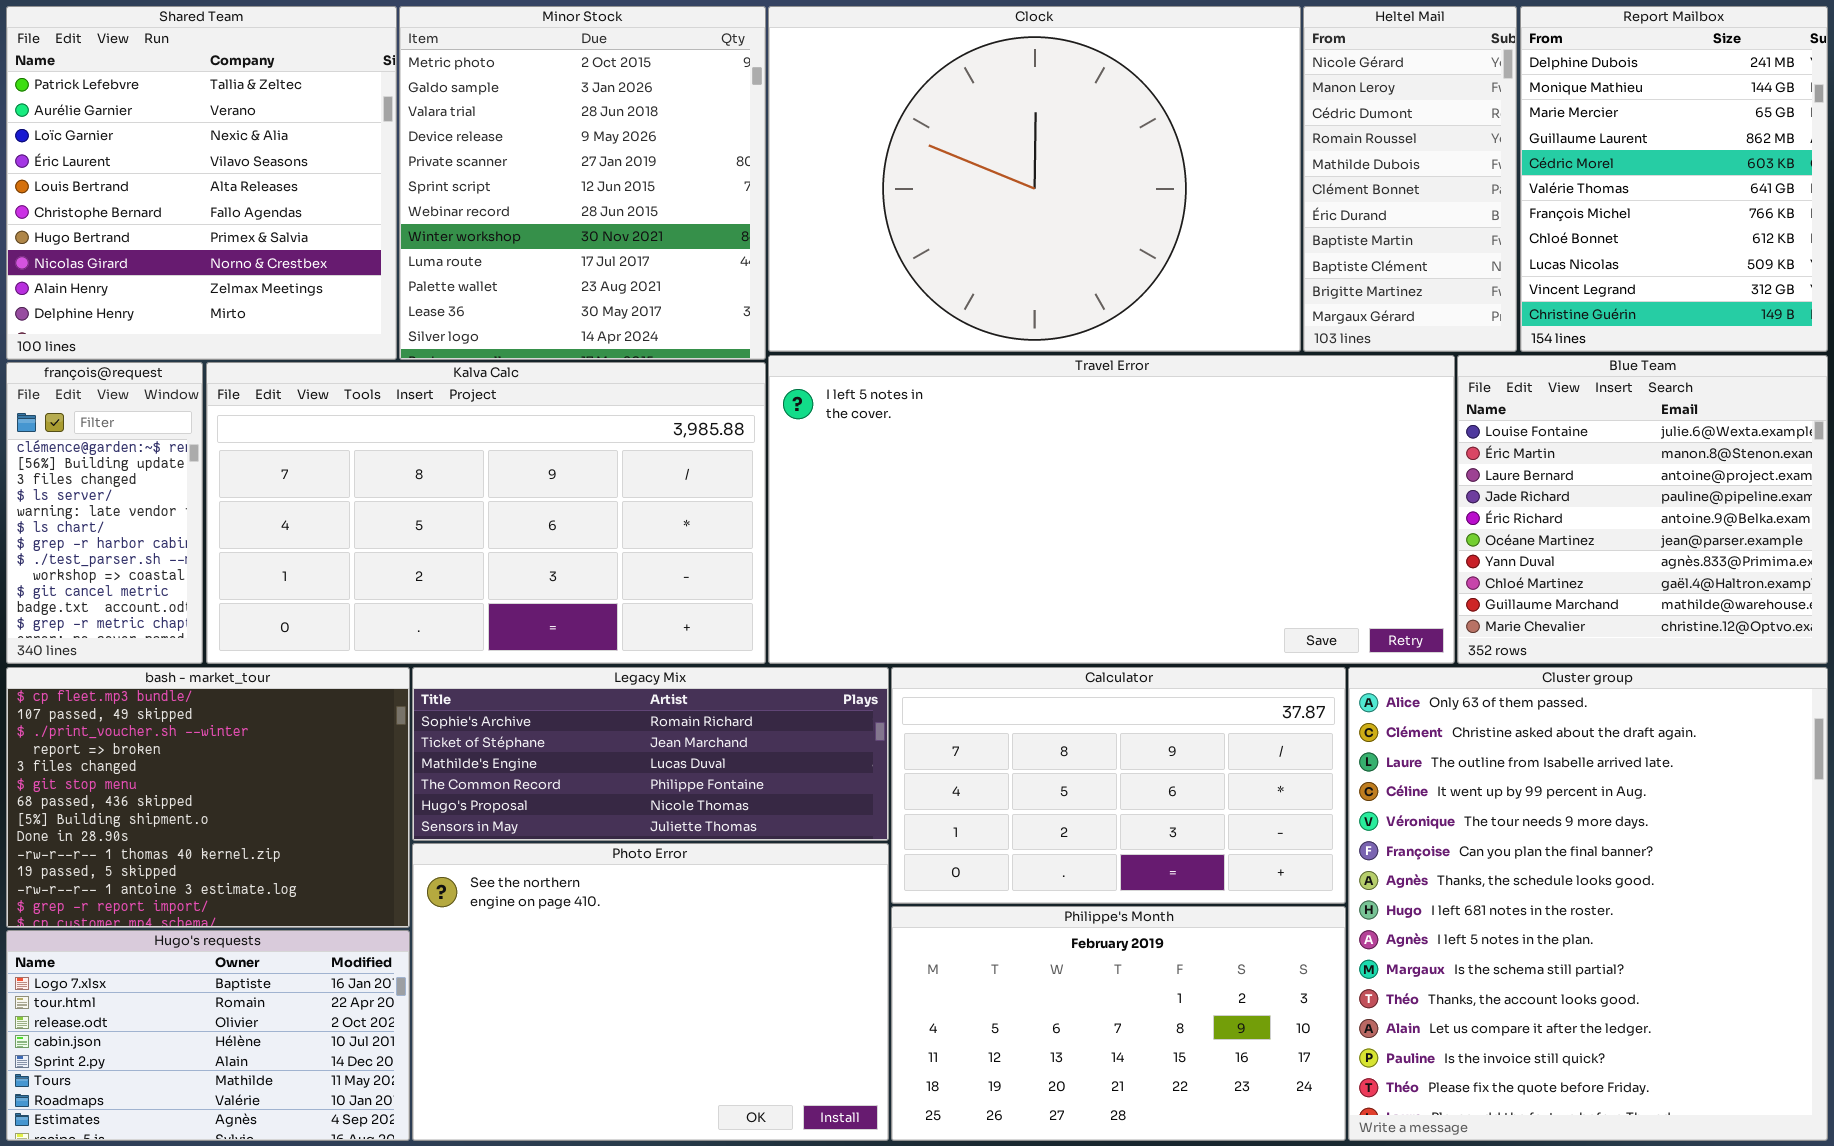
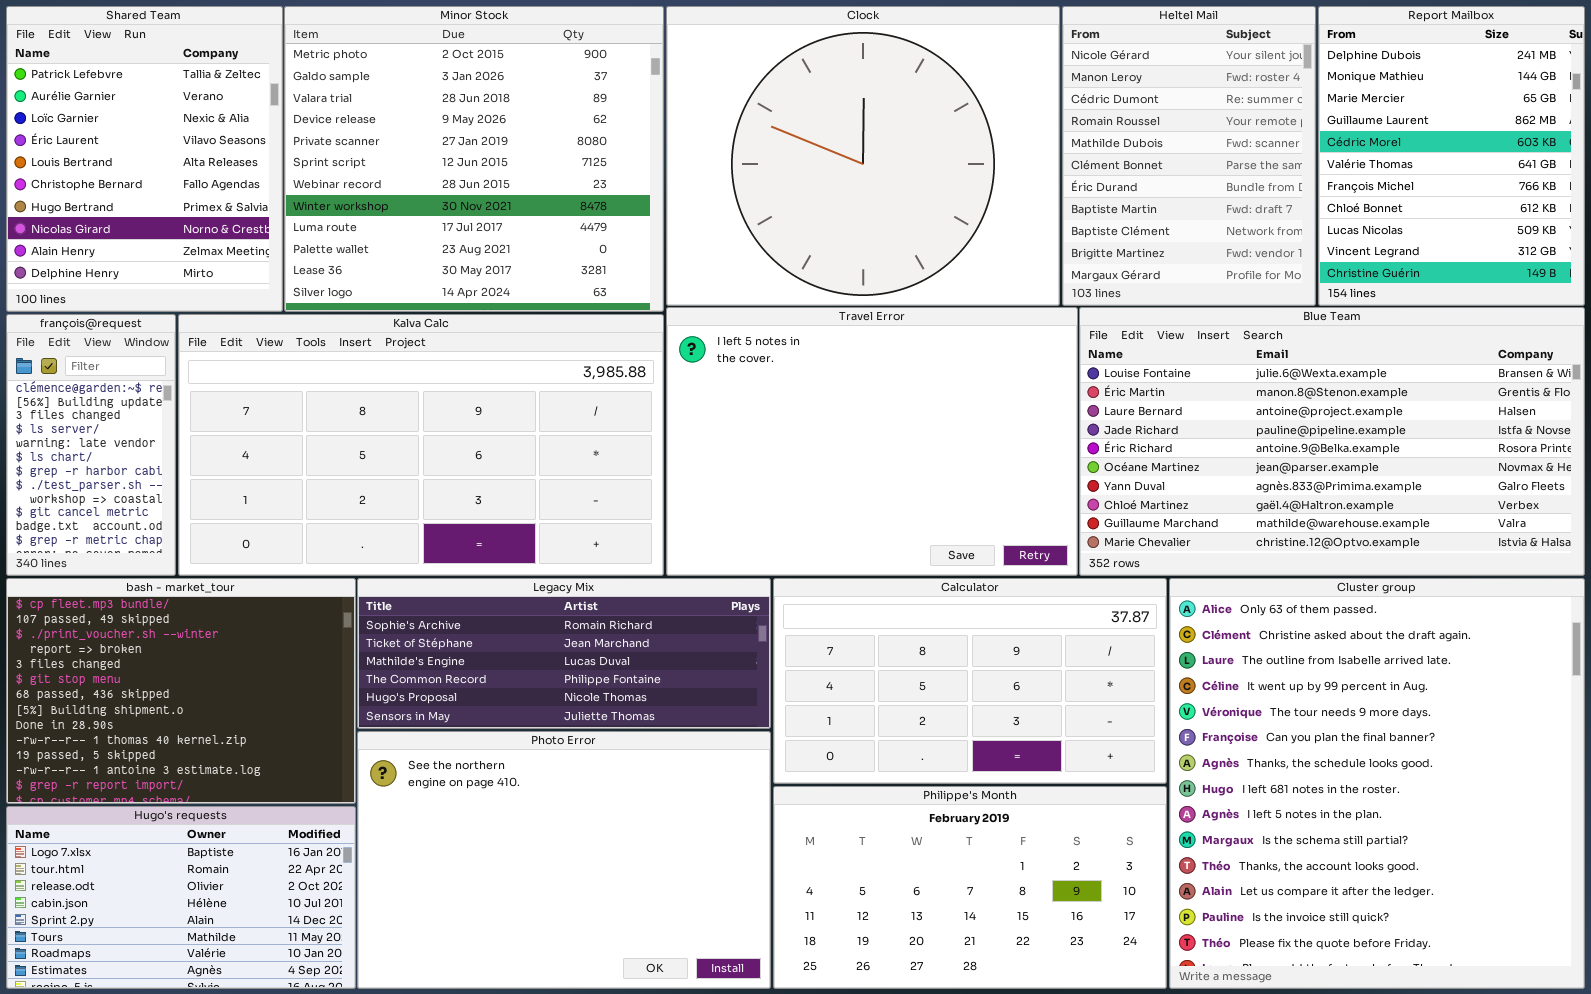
Shared Team: [6,6,397,360] -> [6,6,283,312], resized
Minor Stock: [399,6,766,360] -> [284,6,664,312], resized
Clock: [768,6,1301,352] -> [666,6,1060,306], resized
Heltel Mail: [1303,6,1517,352] -> [1062,6,1316,306], resized
Travel Error: [768,355,1455,664] -> [666,307,1078,576], resized
Blue Team: [1457,355,1828,664] -> [1079,307,1585,576], resized

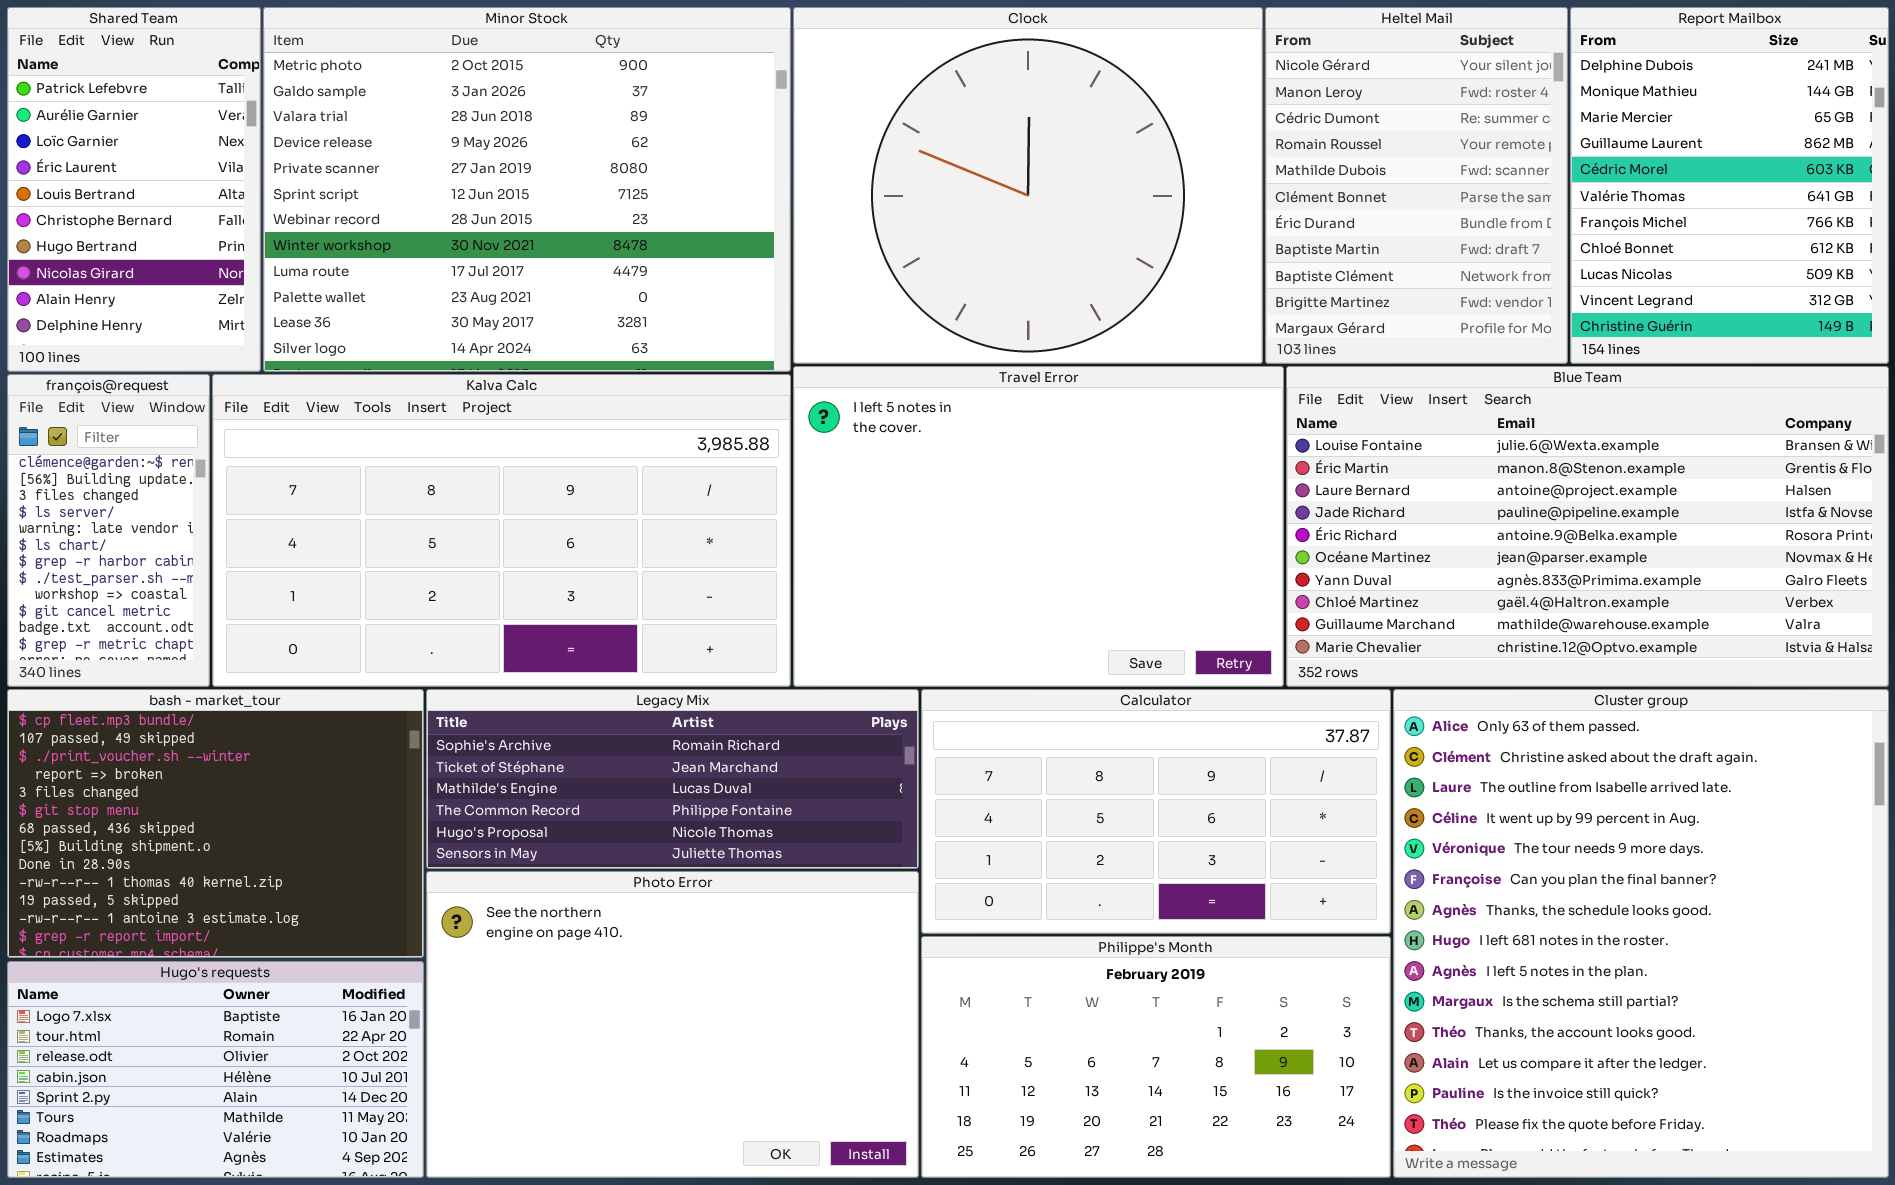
Shared Team: [6,6,283,312] -> [7,7,261,372], resized
Minor Stock: [284,6,664,312] -> [263,7,791,372], resized

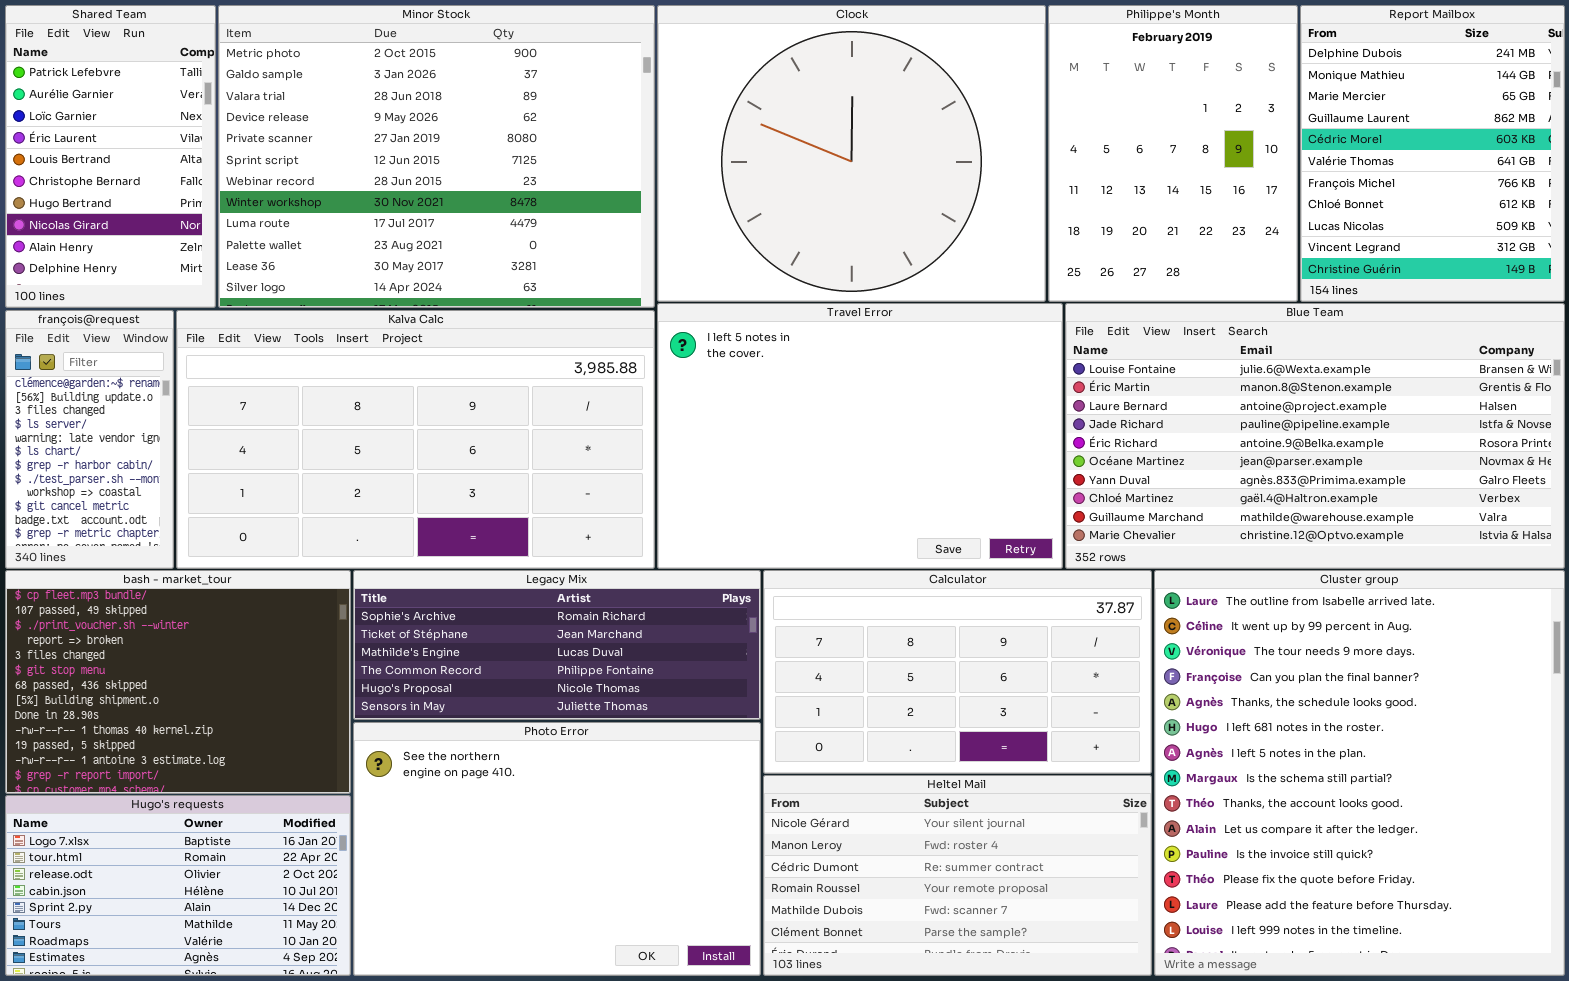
Heltel Mail: [1265,7,1568,364] -> [763,775,1152,976], moved, resized
Cluster group: [1393,689,1889,1178] -> [1154,570,1565,976], scrolled down 2 rows
Philippe's Month: [921,936,1391,1178] -> [1048,5,1298,302], moved, resized

